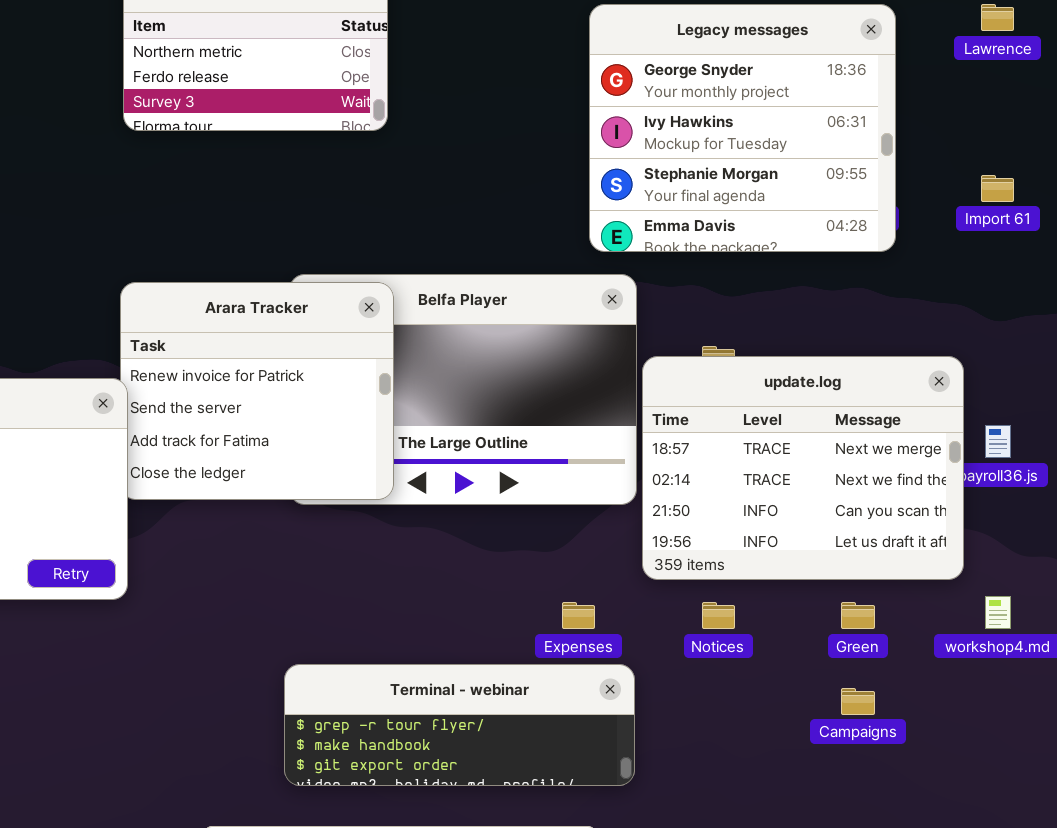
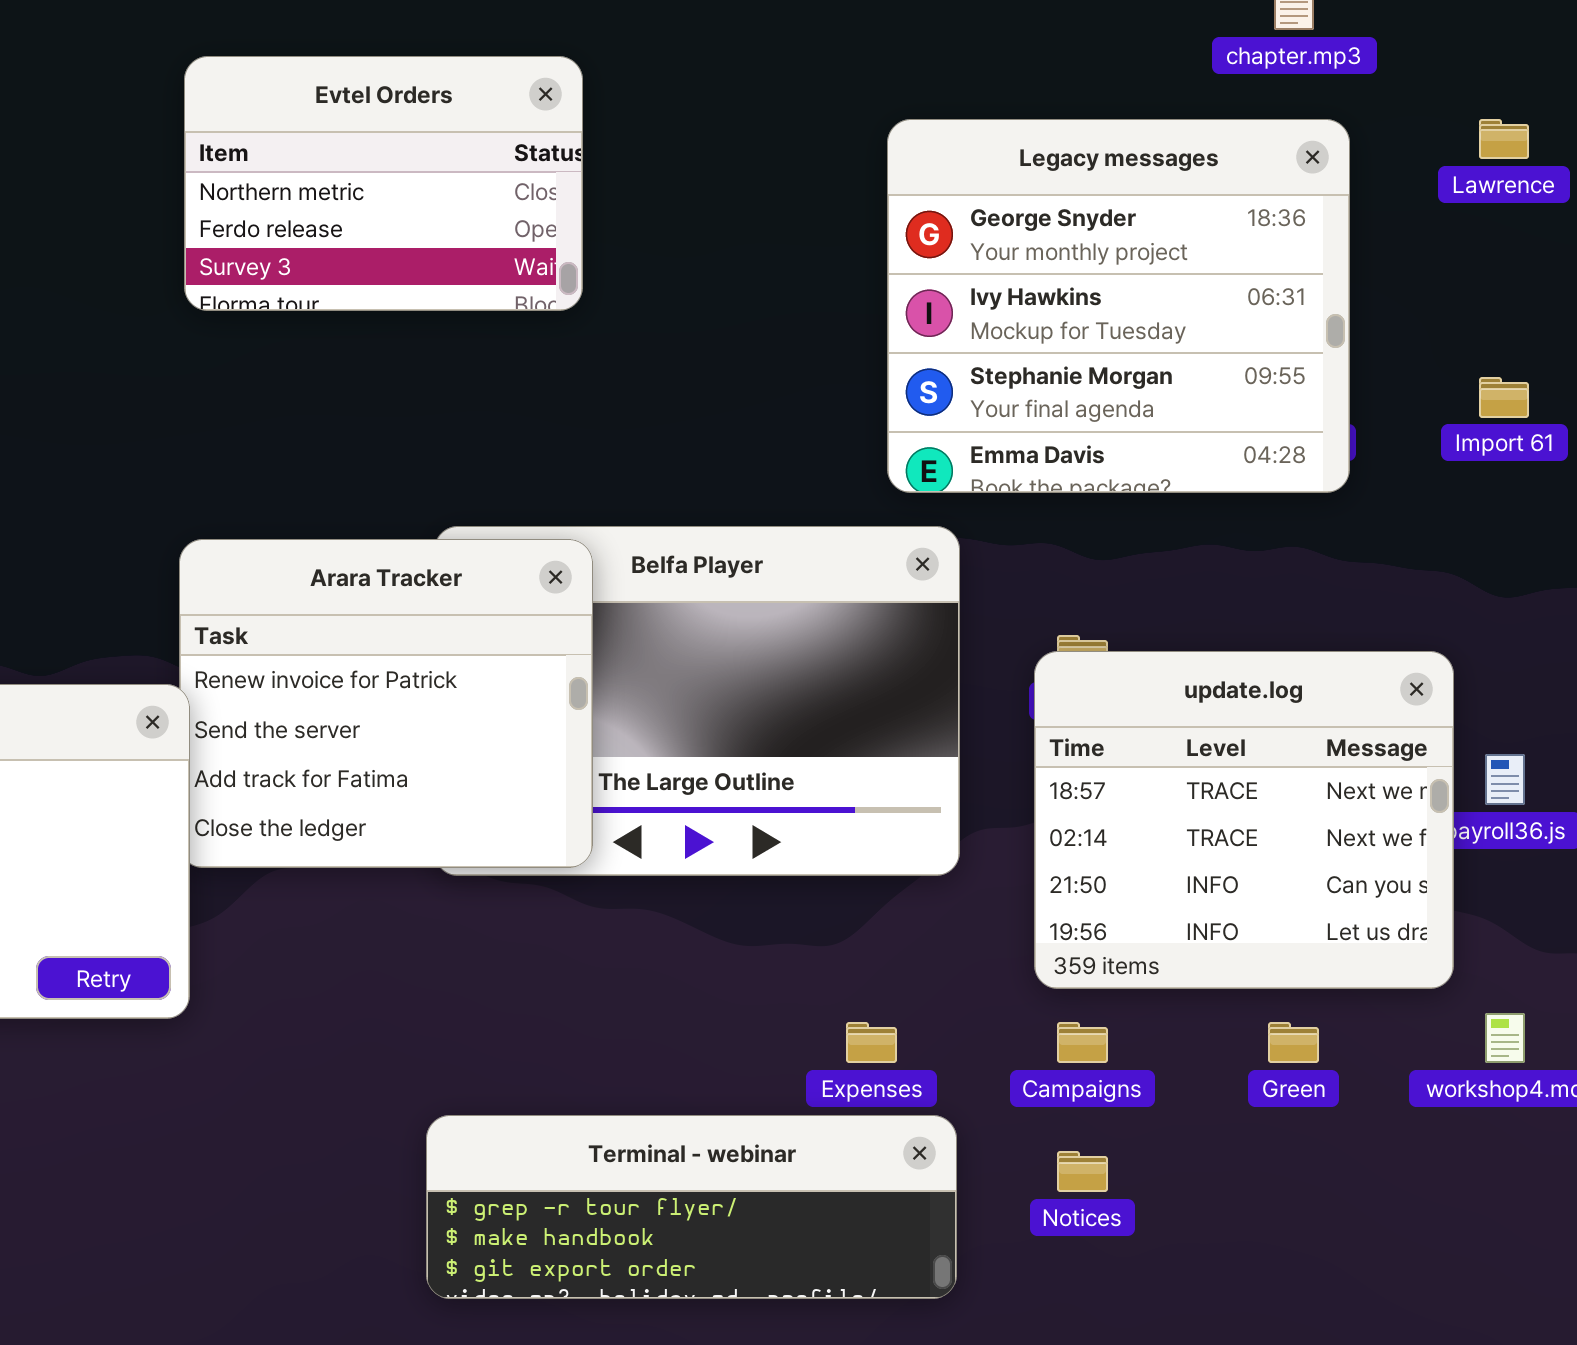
update.log: [642,356,964,580] -> [1034,651,1454,989], resized
Notices: [702,602,735,629] -> [1057,1151,1108,1192], moved
Campaigns: [841,688,875,715] -> [1057,1022,1108,1063], moved

